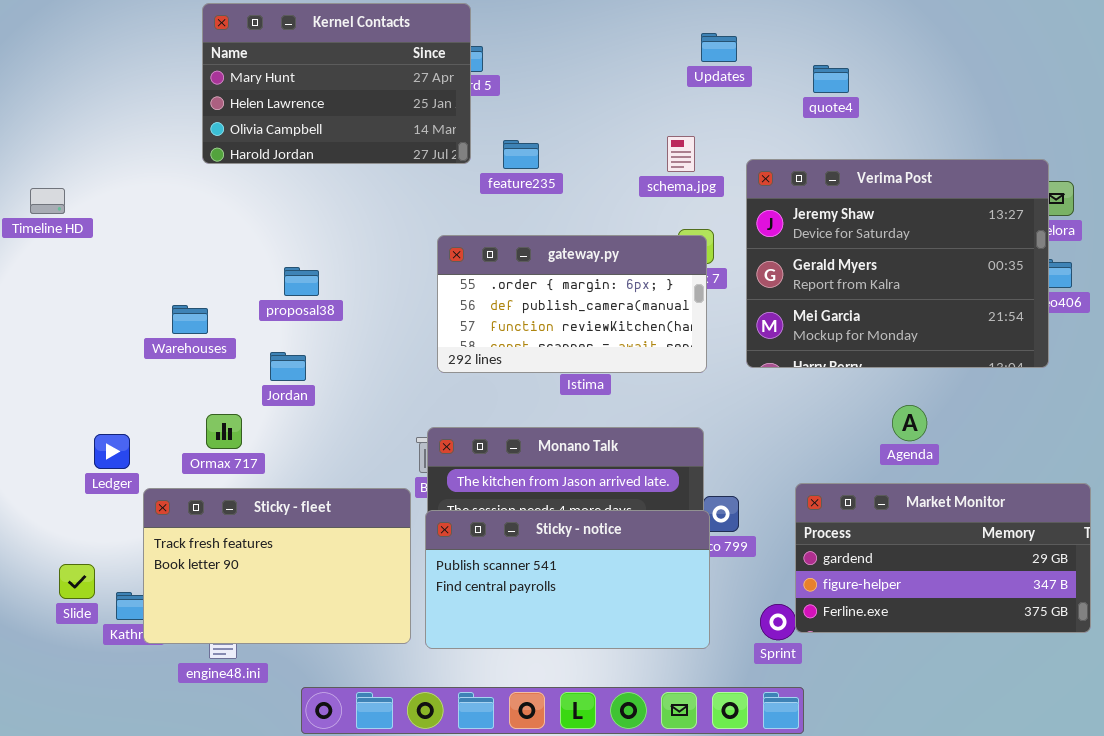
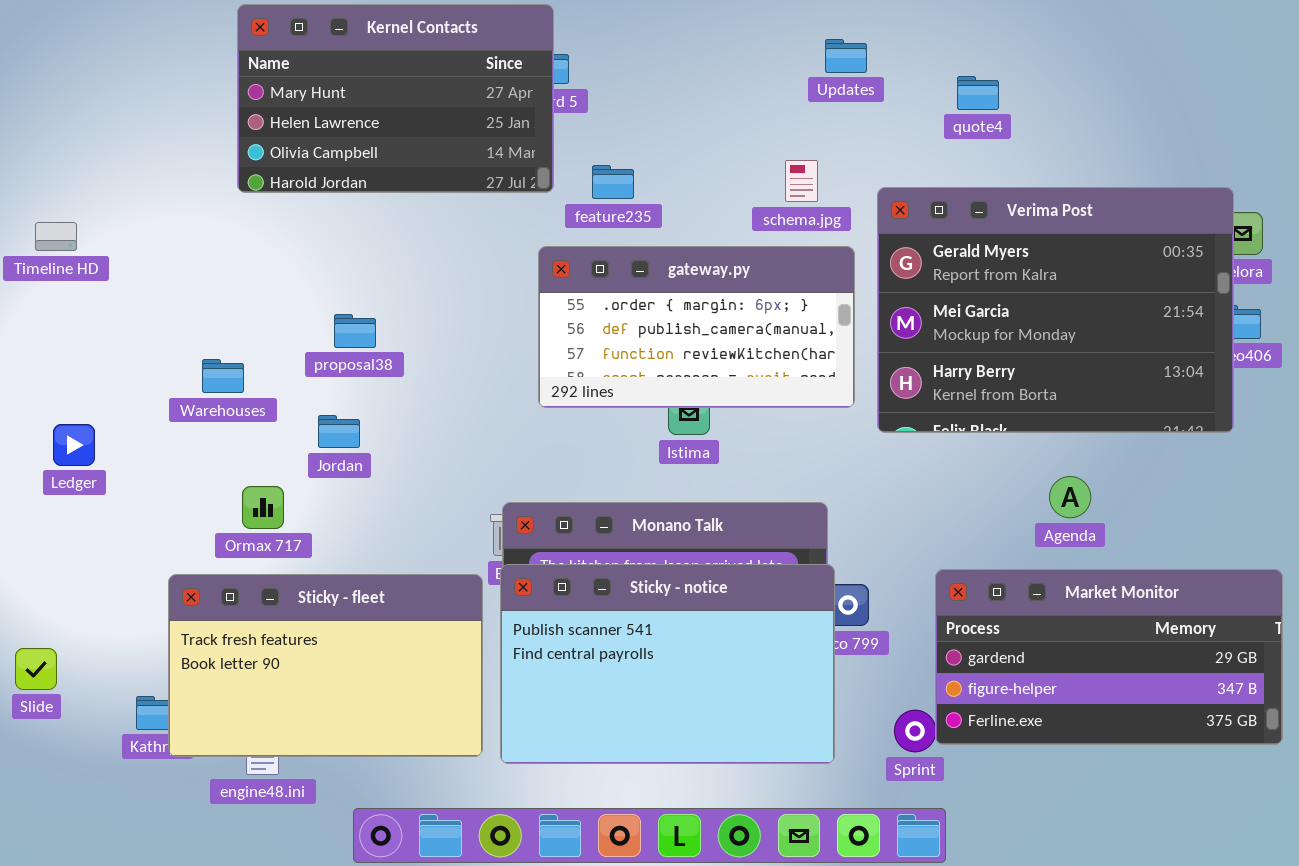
Verima Post: [746,159,1049,368] -> [877,187,1234,433], scrolled down 1 row
gateway.py: [437,235,707,373] -> [538,246,855,408], moved
Ledger: [94,434,130,469] -> [53,424,95,466], moved
Sticky - notice: [425,510,710,649] -> [500,564,835,764], resized
Slide: [59,564,95,599] -> [15,648,57,690], moved

